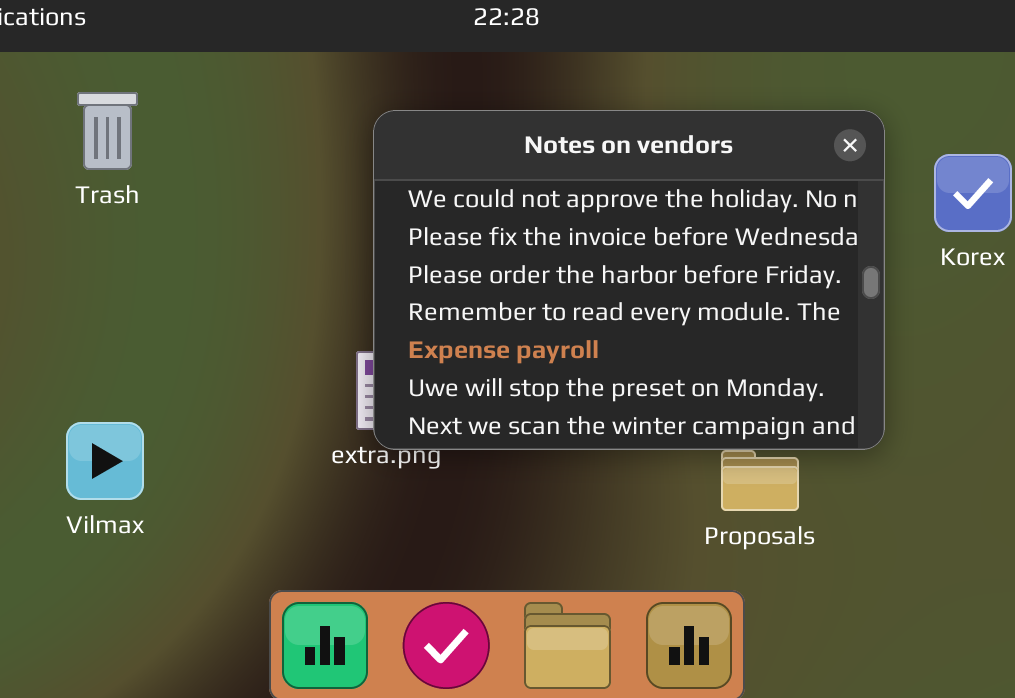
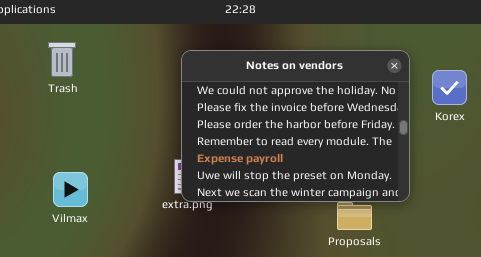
Vilmax: [66,422,144,500] -> [53,172,88,207], moved

